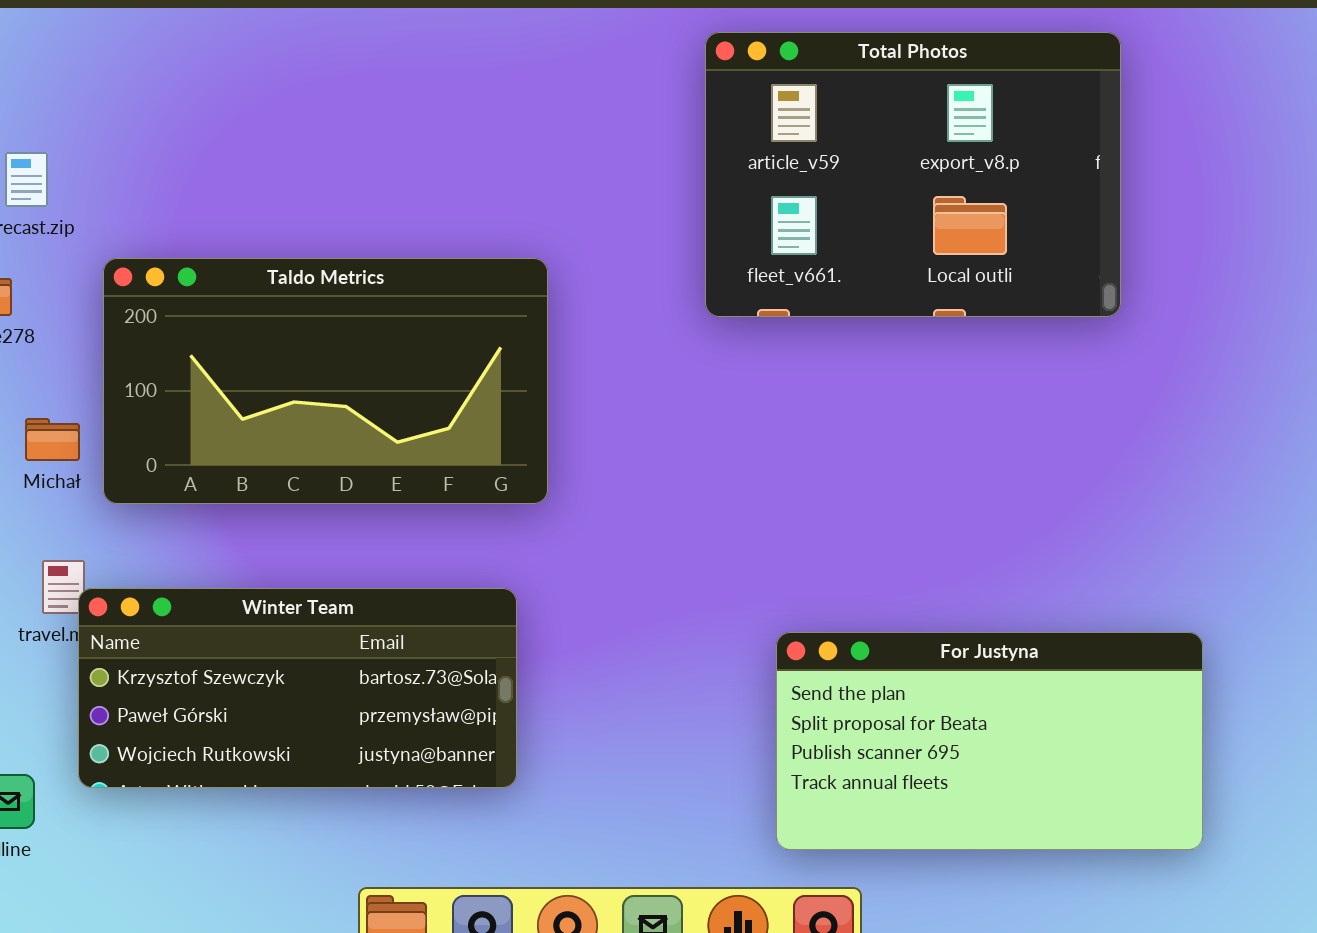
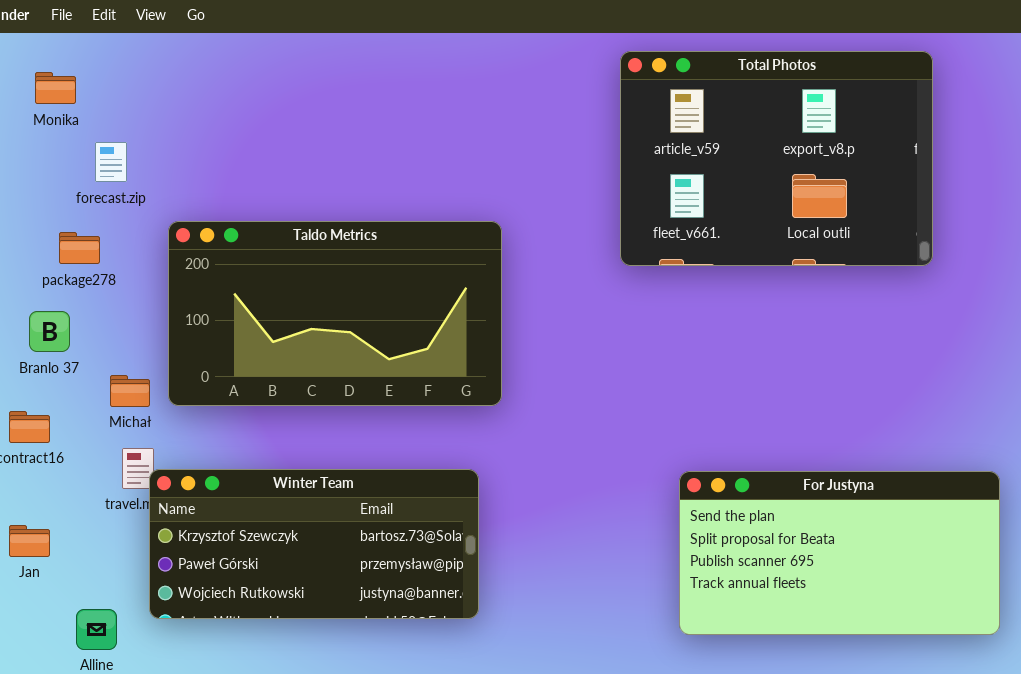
Michał: [25,418,80,461] -> [110,375,150,407], moved
For Justyna: [776,632,1203,850] -> [679,471,1000,635], moved

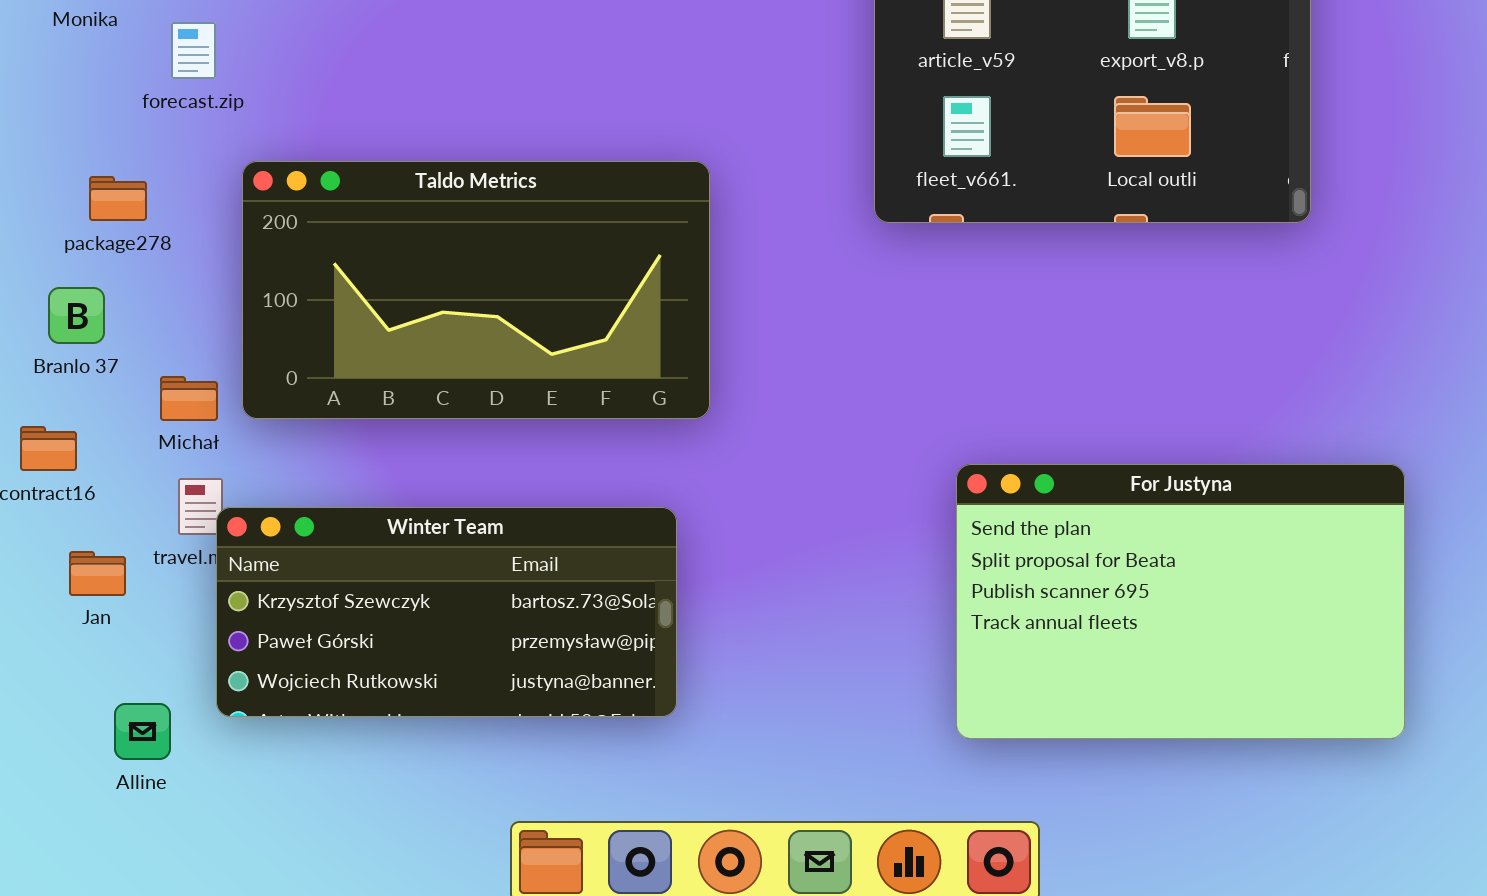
forecast.zip: [95,142,127,182] -> [171,22,216,79], moved
For Justyna: [679,471,1000,635] -> [956,464,1405,739], resized
Jan: [9,525,50,557] -> [69,551,126,596], moved

